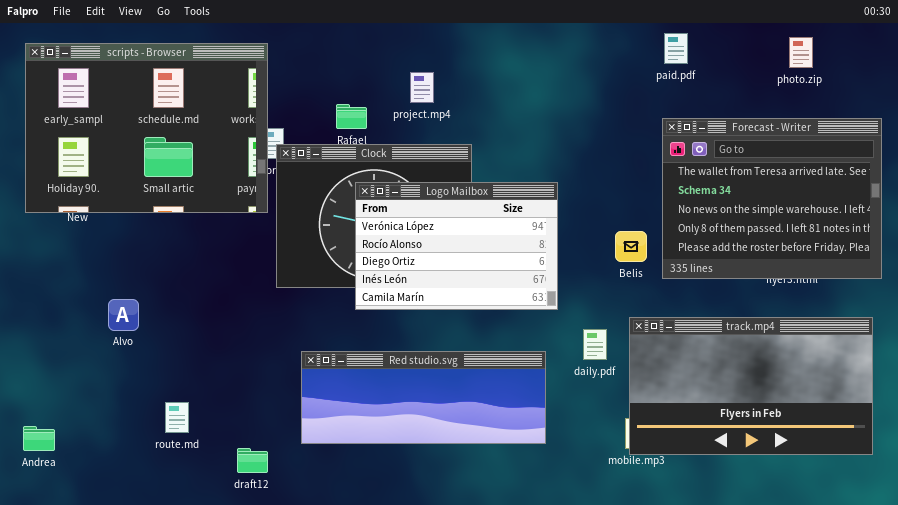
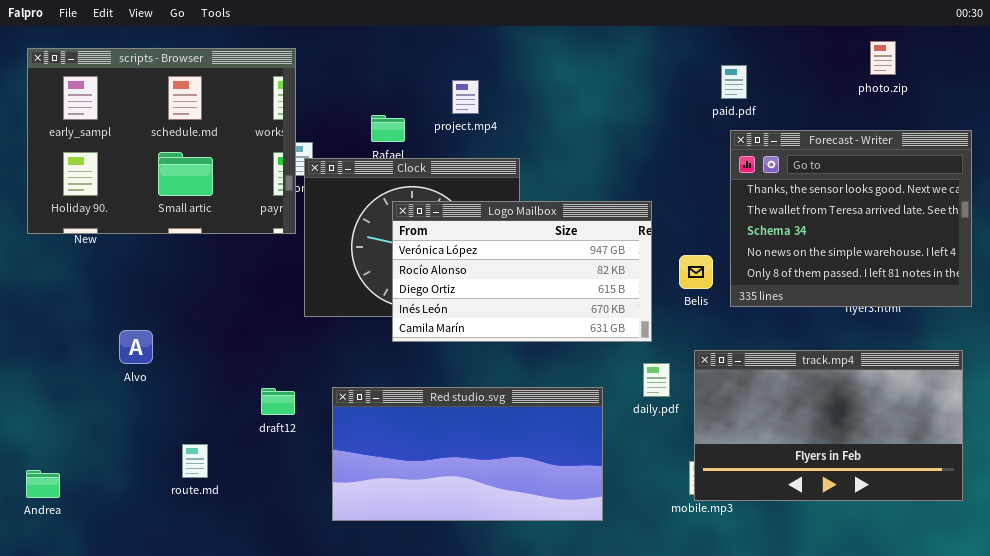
paid.pdf: [664,33,688,64] -> [721,65,747,99], moved
Forecast - Writer: [662,118,882,279] -> [730,130,972,307], scrolled up 1 row
Logo Mailbox: [355,182,558,310] -> [392,201,652,342], resized
Red studio.svg: [301,351,546,444] -> [332,387,603,521], resized
draft12: [237,448,268,473] -> [261,388,295,415], moved

